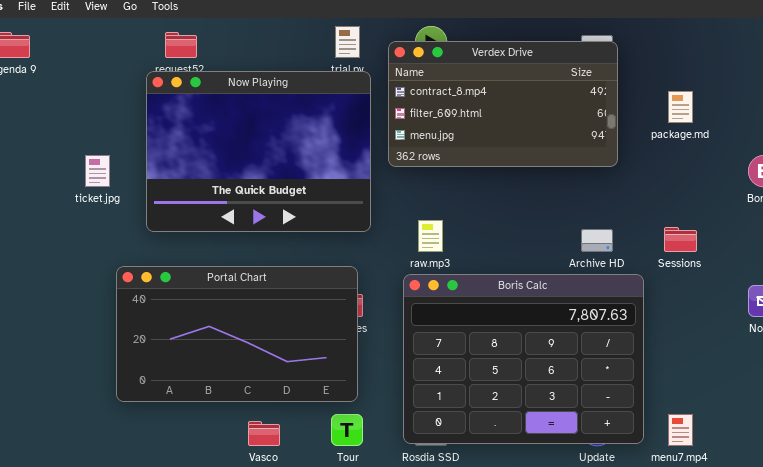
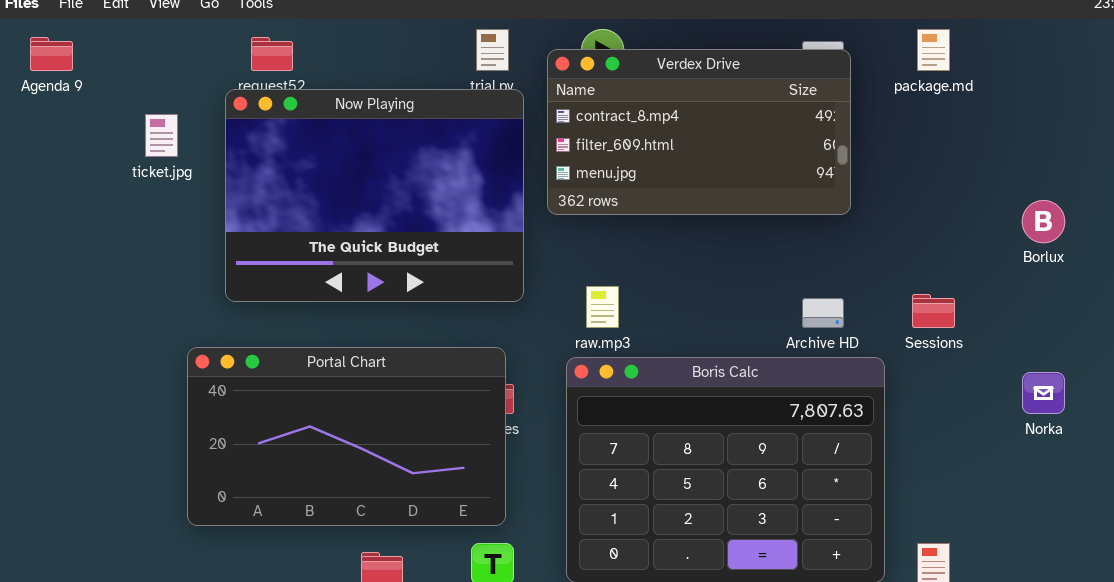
package.md: [668,91,693,123] -> [917,29,950,71], moved
ticket.jpg: [85,155,110,187] -> [145,114,178,157], moved

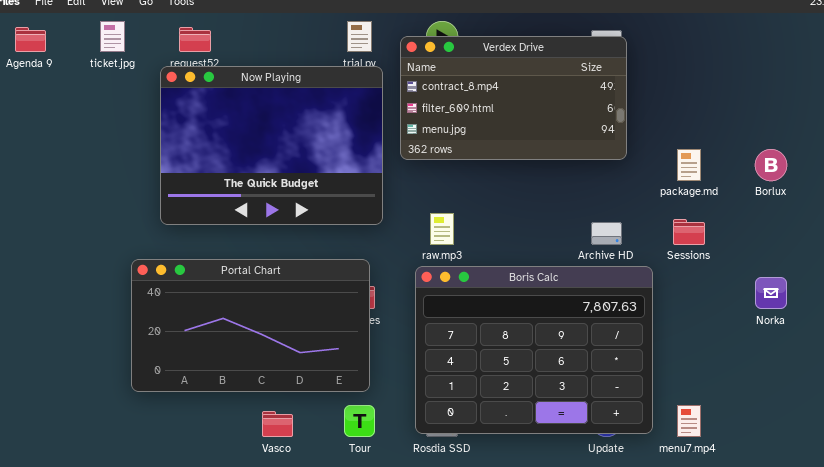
package.md: [917,29,950,71] -> [677,149,701,181], moved
ticket.jpg: [145,114,178,157] -> [100,21,125,52], moved

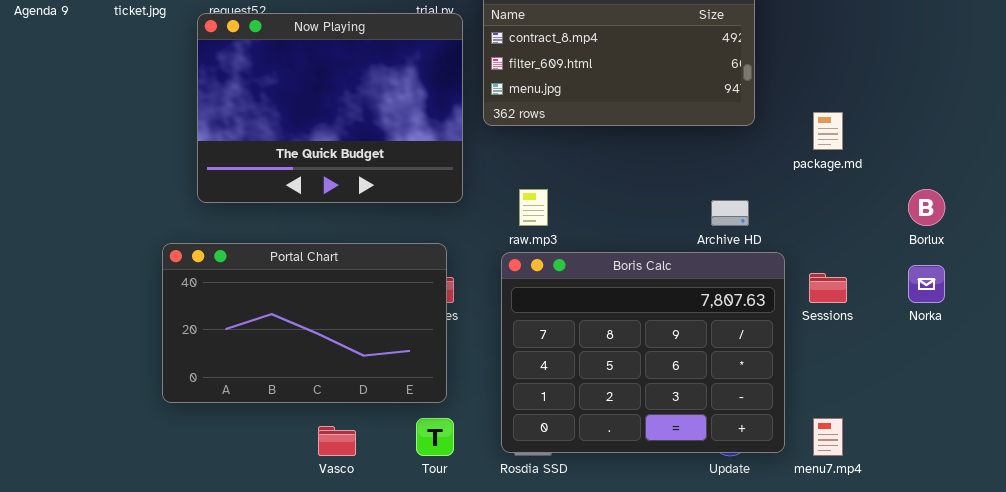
Borlux: [755,149,787,181] -> [908,189,945,226], moved
Sessions: [673,219,705,245] -> [809,273,847,303], moved

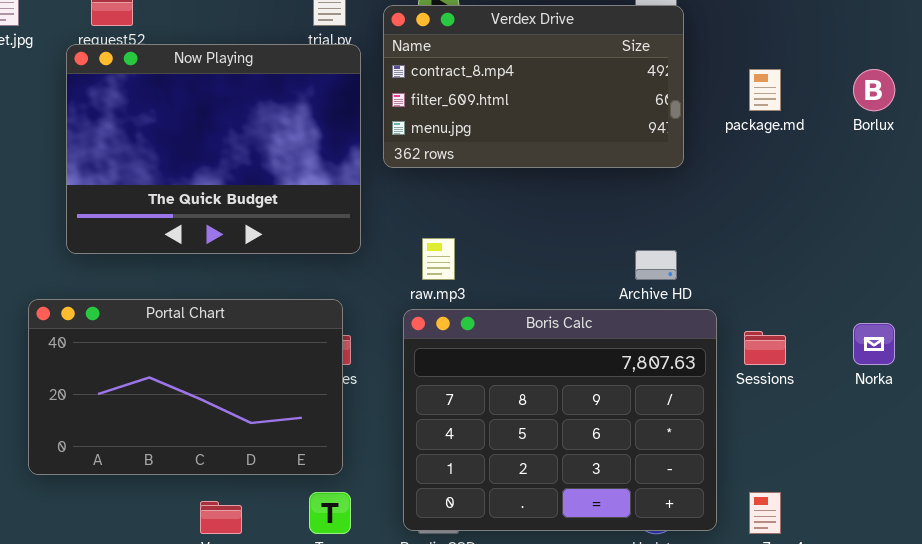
package.md: [813,112,843,150] -> [749,69,781,111], moved
Borlux: [908,189,945,226] -> [853,69,895,111], moved

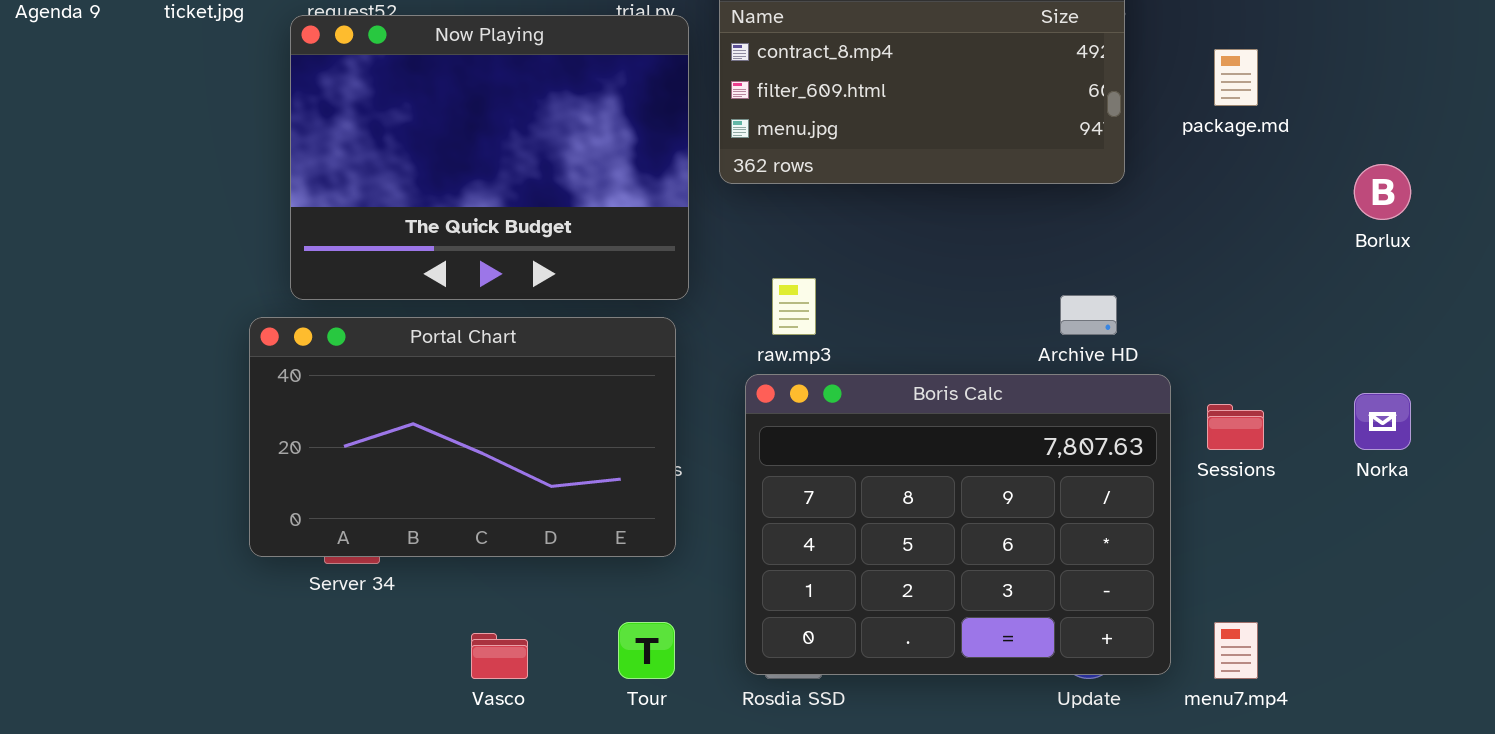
Borlux: [853,69,895,111] -> [1354,164,1411,220], moved
Portal Chart: [28,299,343,475] -> [249,317,676,557], moved

